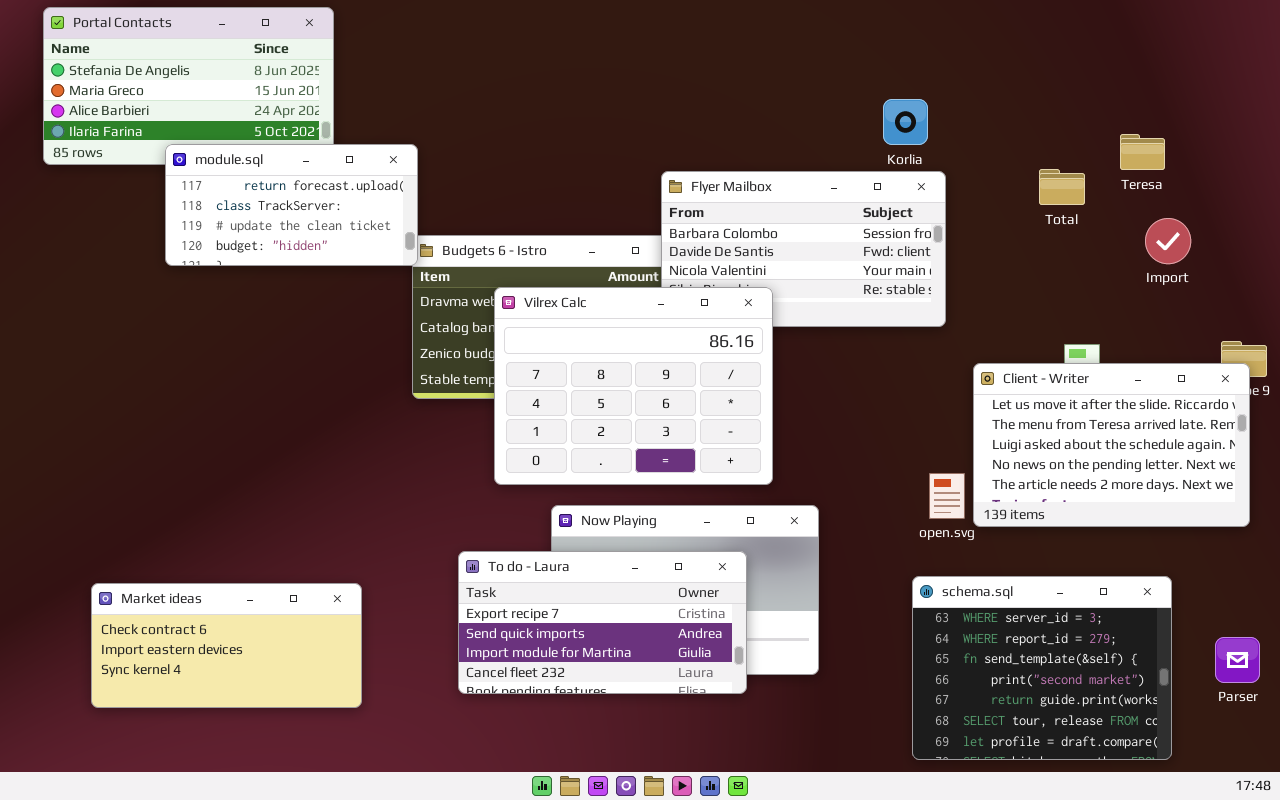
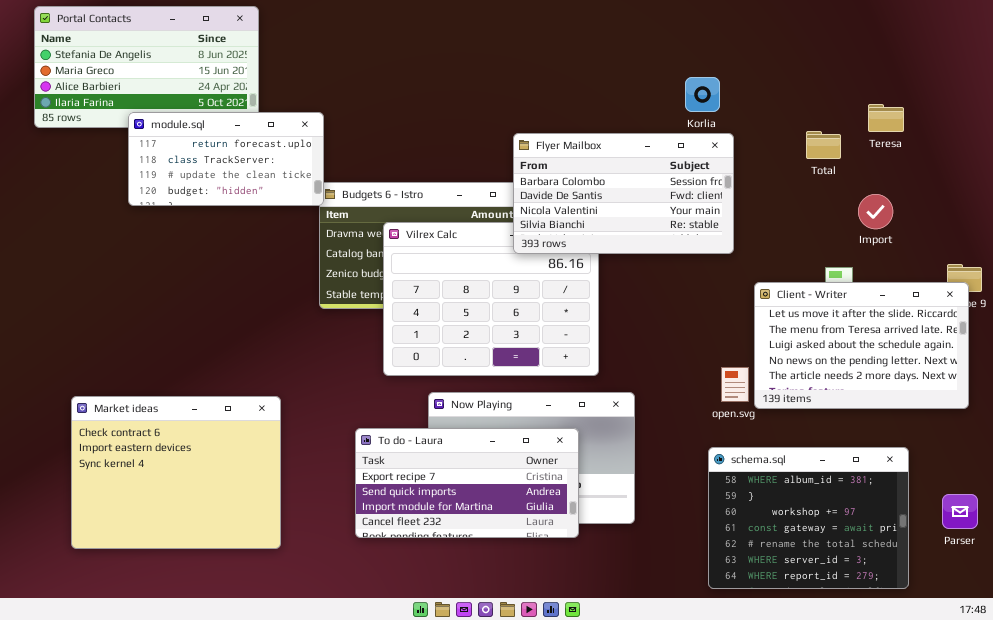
Flyer Mailbox: [661,171,946,327] -> [513,133,734,254], raised
Import: [1145,218,1191,264] -> [858,194,893,229], moved
schema.sql: [912,576,1172,760] -> [708,447,909,589], scrolled up 5 rows
Market ideas: [91,583,362,708] -> [71,396,281,549], resized

